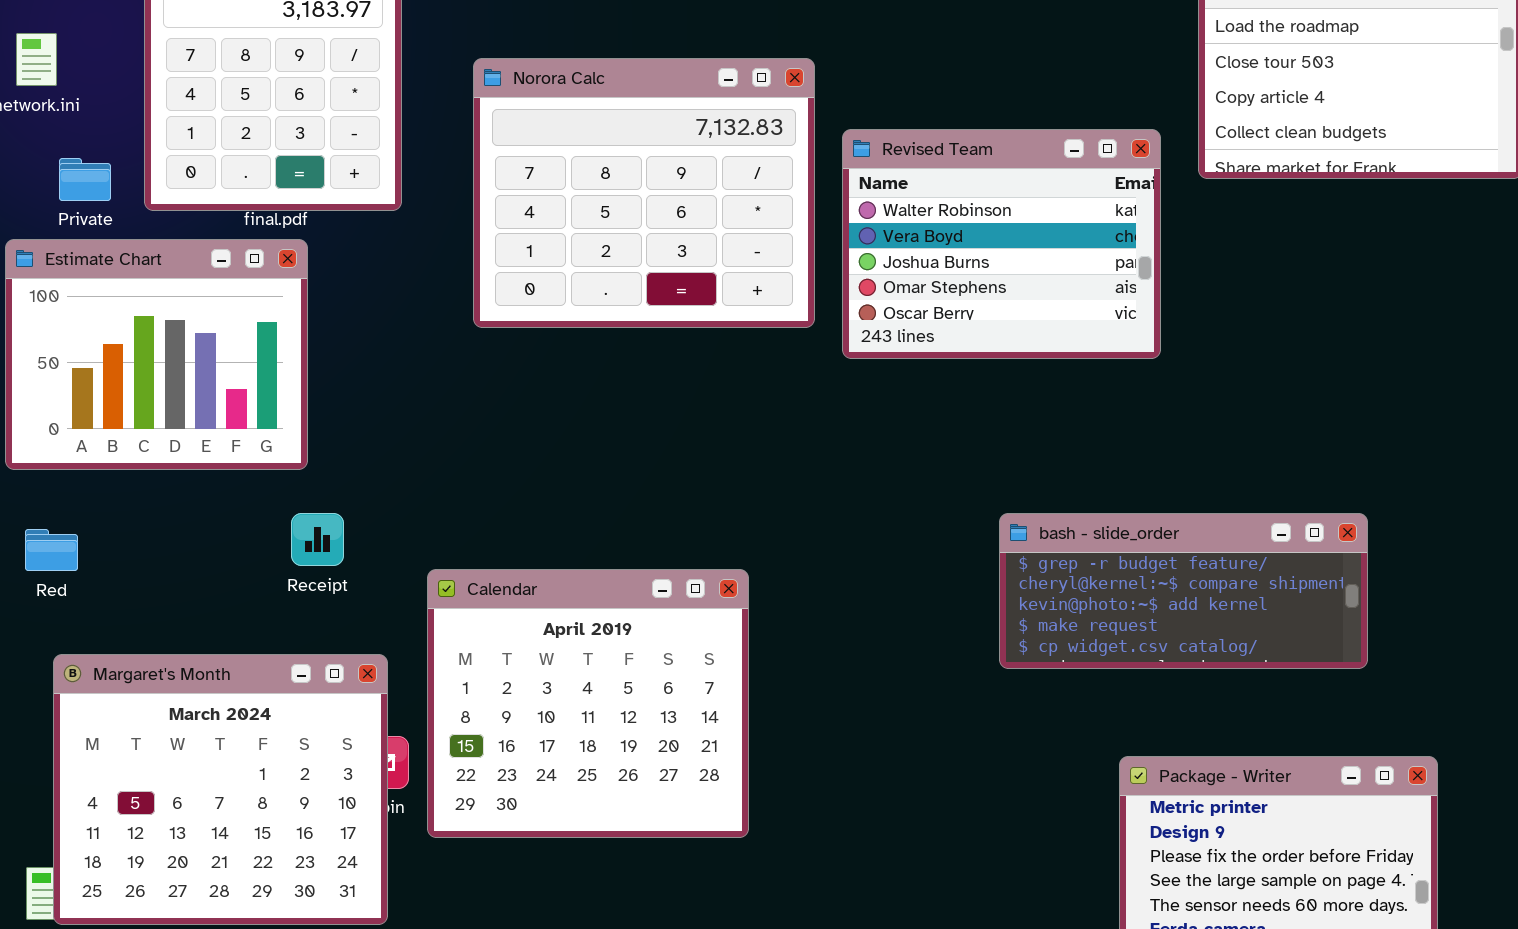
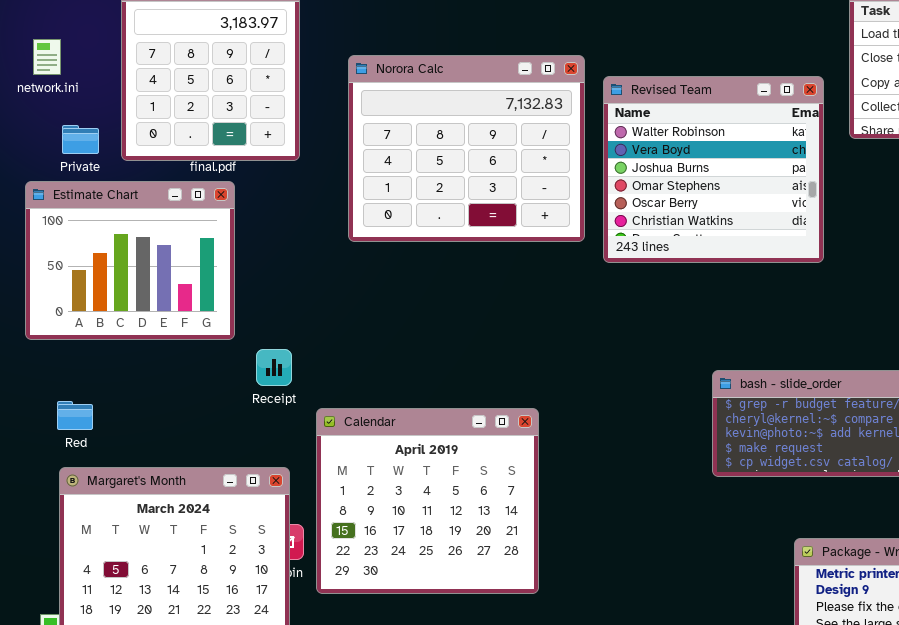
Revised Team: [842,129,1161,359] -> [603,76,824,263], resized
Receipt: [291,513,344,566] -> [256,349,292,386], moved
Red: [25,529,78,571] -> [57,401,93,430], moved

